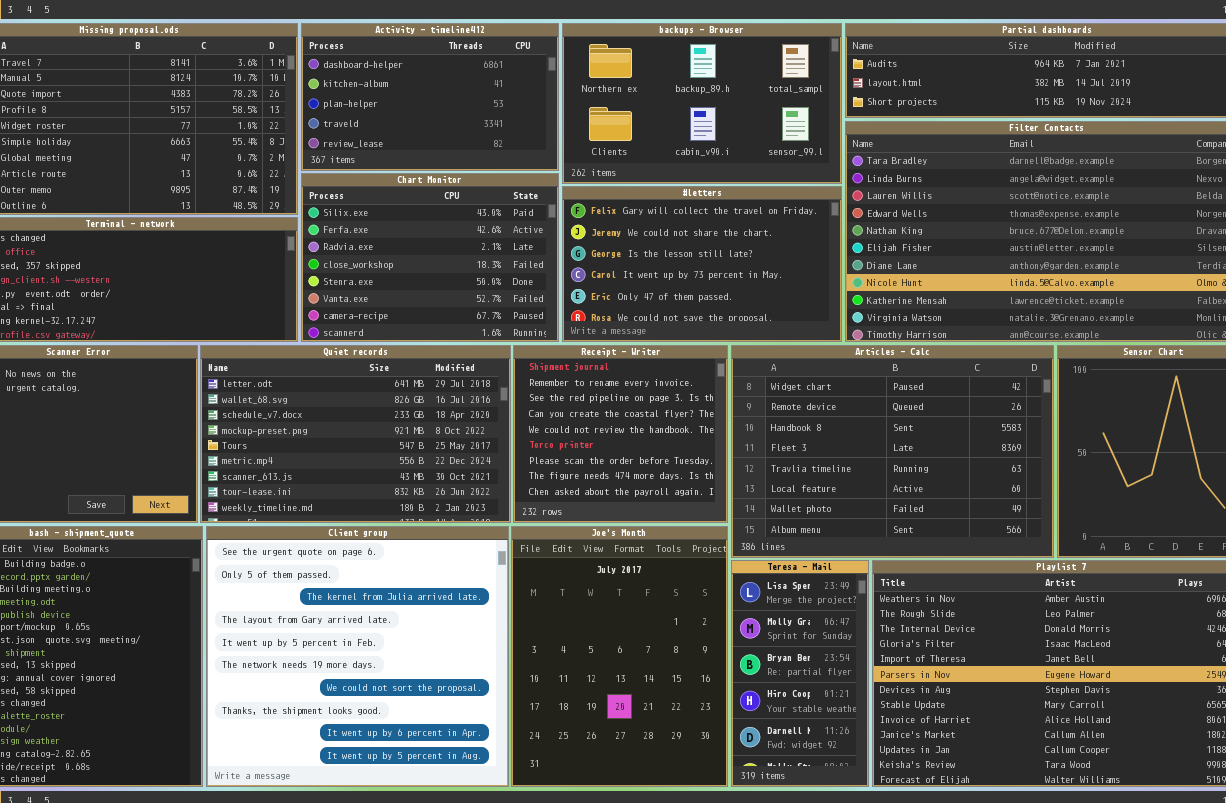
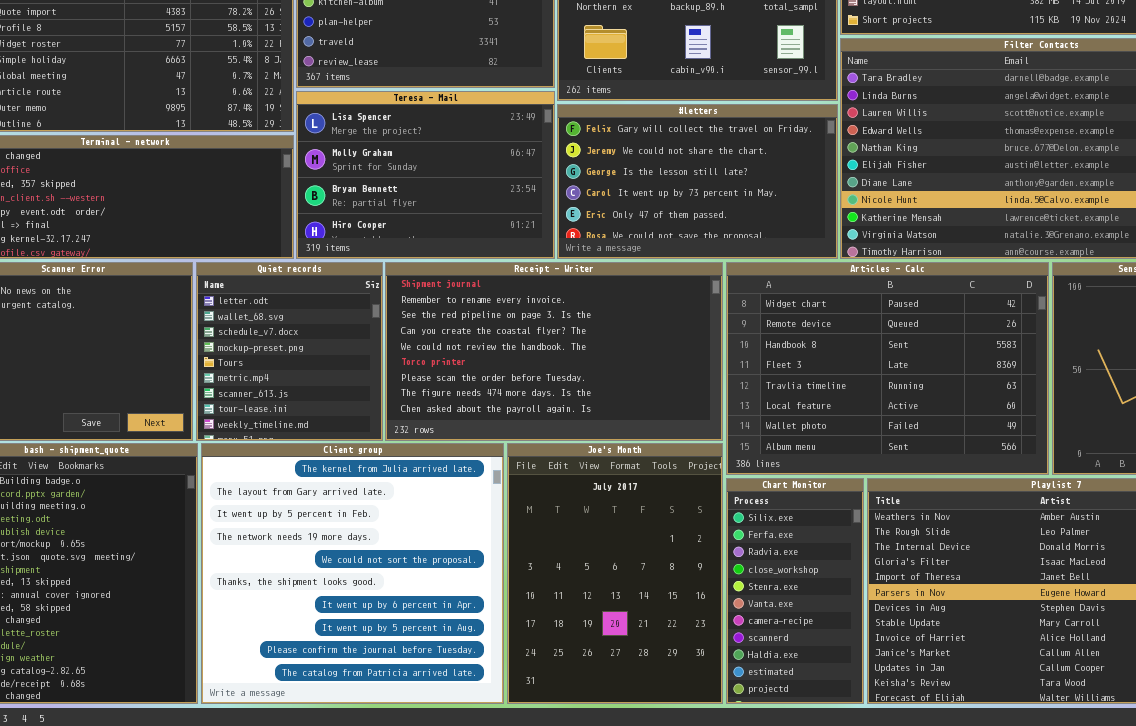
Chart Monitor: [301,173,559,342] -> [726,478,864,704], moved, resized
Quiet records: [200,345,511,523] -> [196,262,383,441], resized
Receipt - Writer: [513,345,728,523] -> [385,262,723,441], resized
Client group: [206,526,509,787] -> [201,443,504,704], scrolled down 2 rows
Teresa - Mail: [731,560,869,787] -> [296,91,555,259], moved, resized

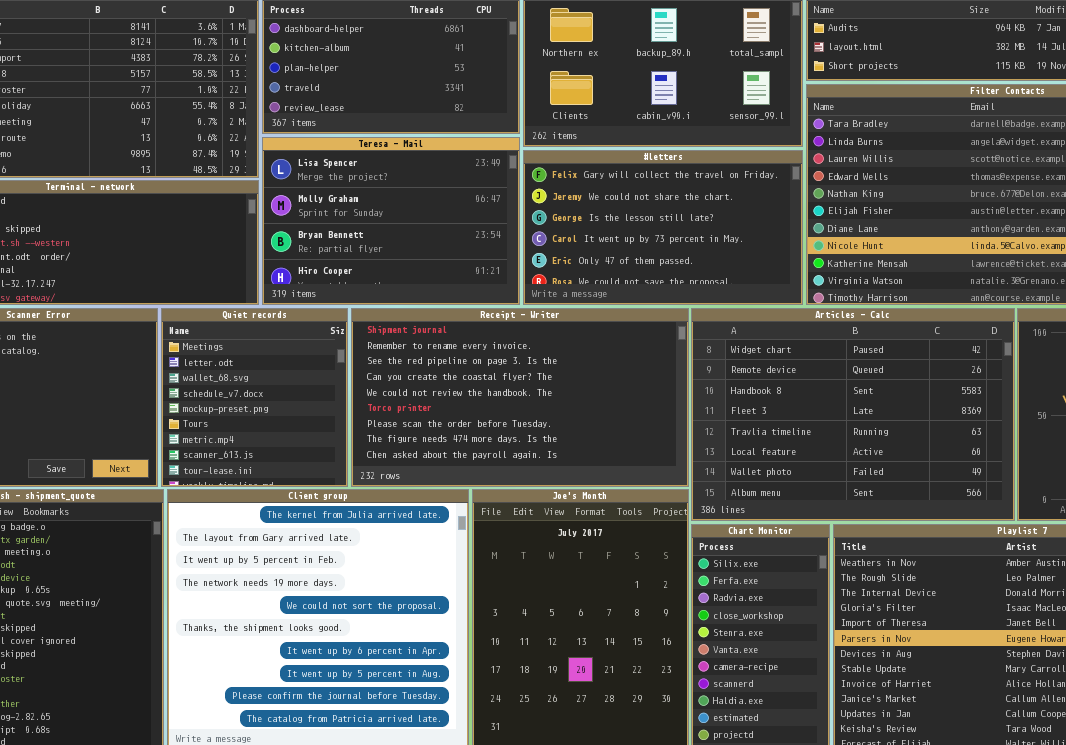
Quiet records: [196,262,383,441] -> [161,308,348,487], scrolled up 1 row

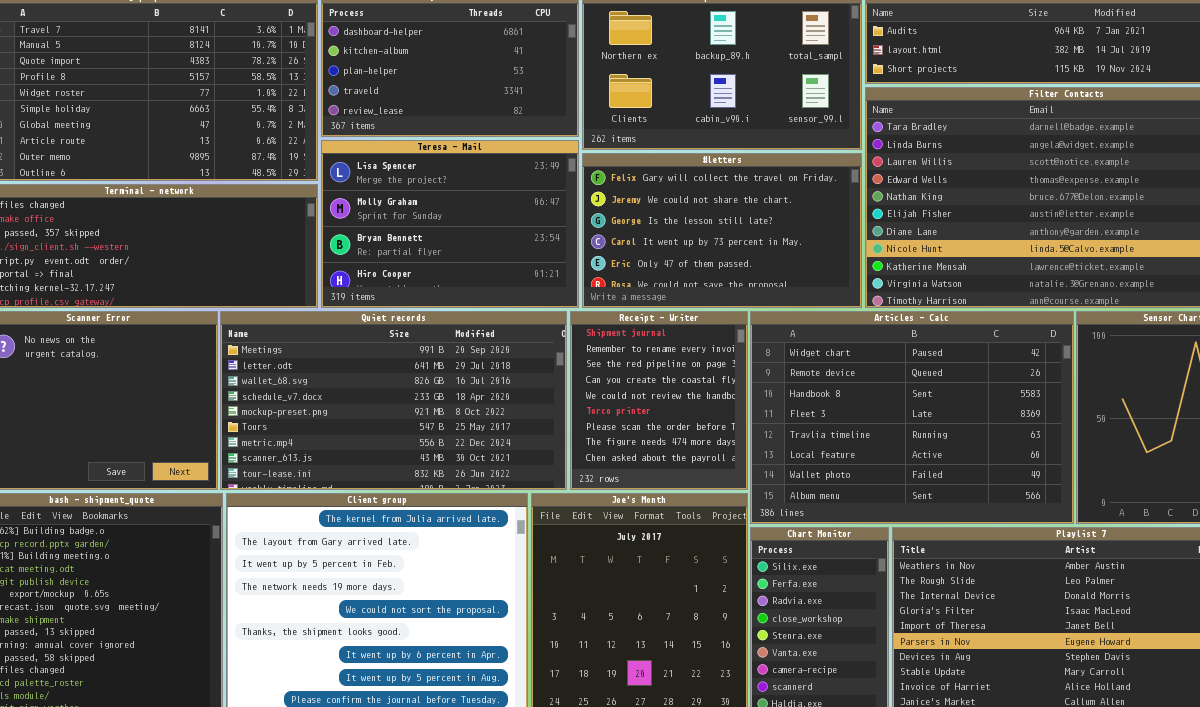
Quiet records: [161,308,348,487] -> [220,311,567,490], resized
Receipt - Writer: [351,308,689,487] -> [570,311,748,490], resized

